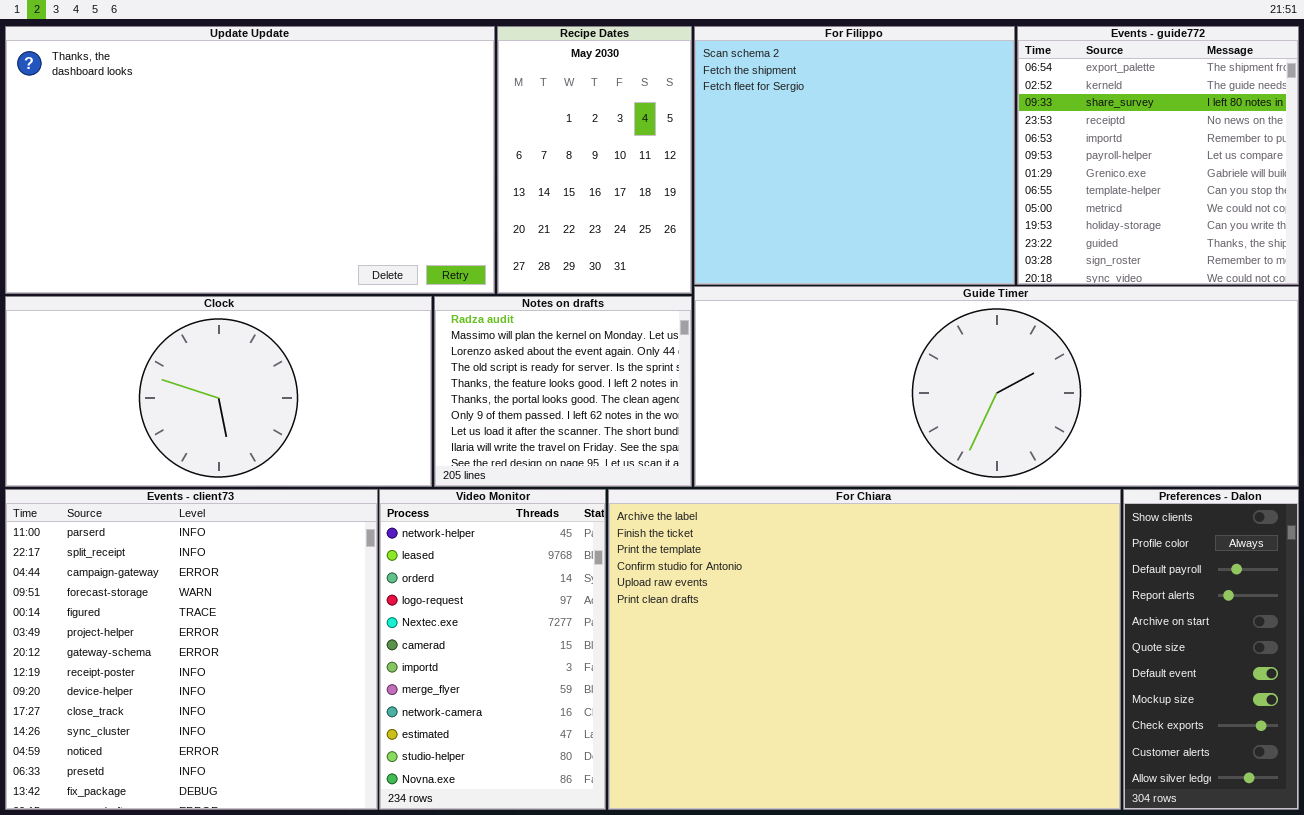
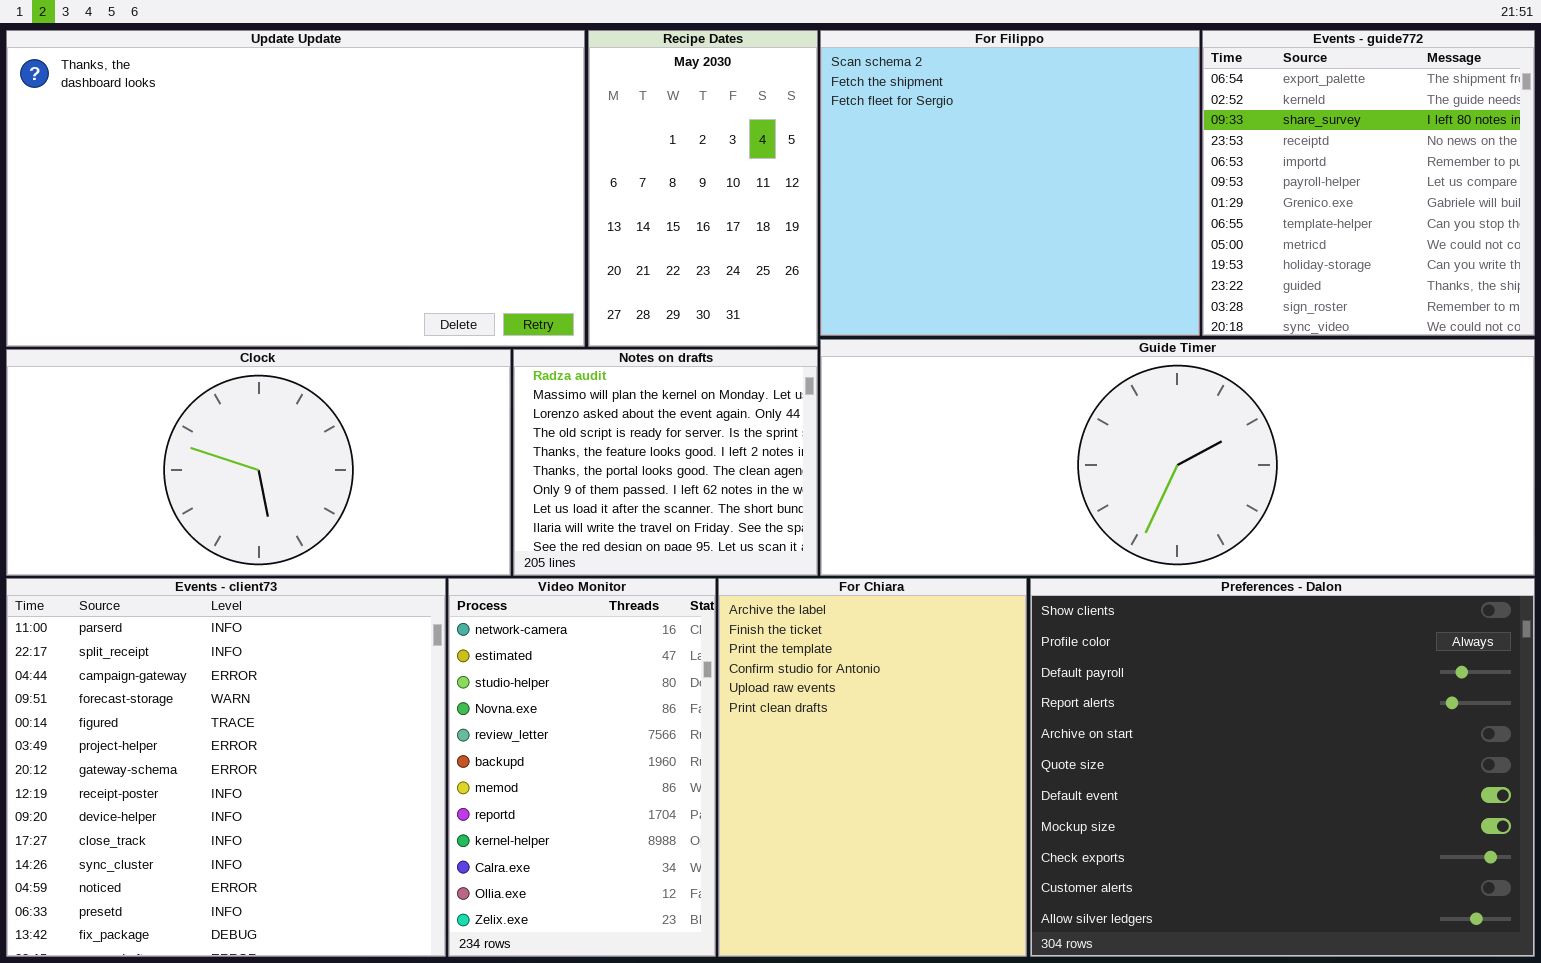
Video Monitor: [379,489,606,810] -> [448,578,716,957], scrolled down 8 rows
For Chiara: [608,489,1121,810] -> [718,578,1027,957], resized
Preferences - Dalon: [1123,489,1299,810] -> [1030,578,1535,957], resized

